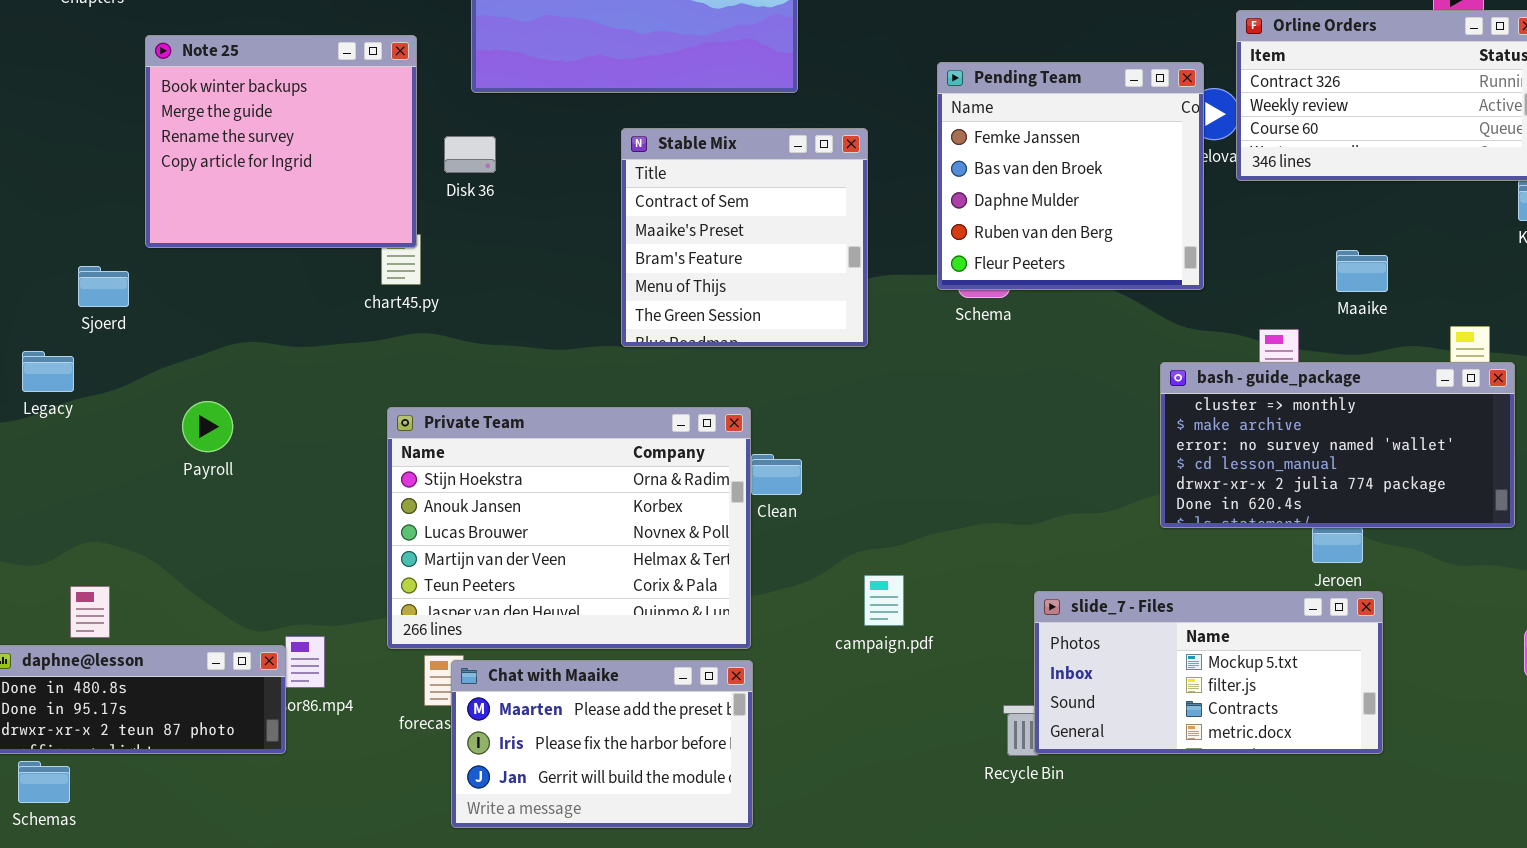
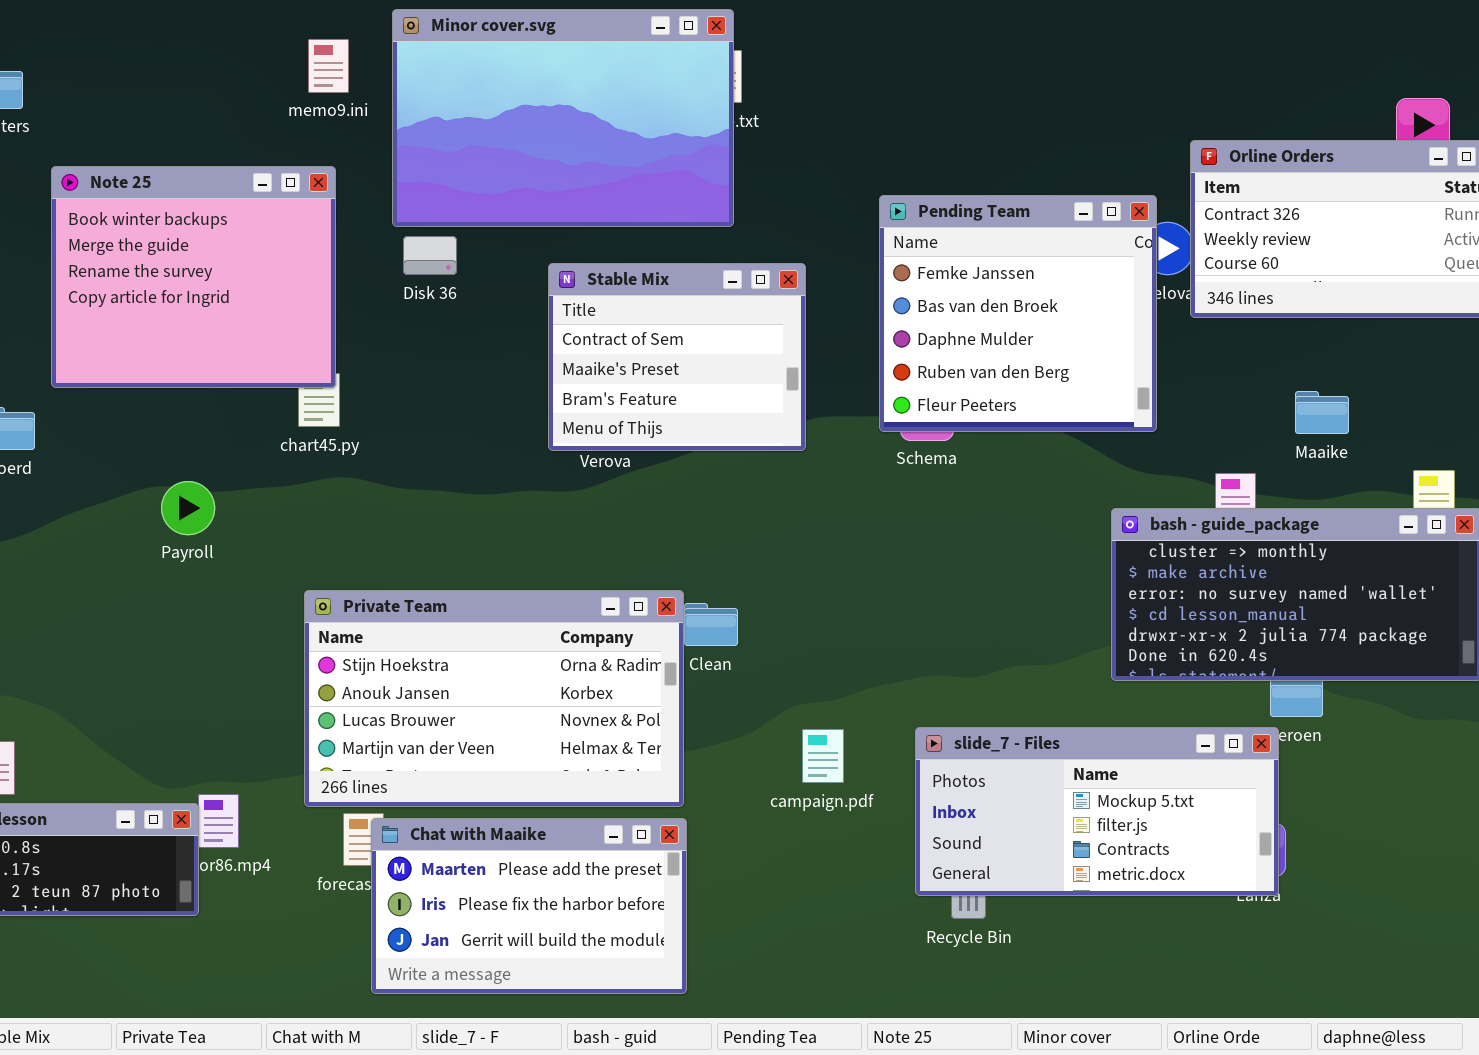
Stable Mix: [621,128,868,347] -> [548,263,806,451], resized
Disk 36: [444,136,496,173] -> [403,236,457,275], moved
Payroll: [182,401,233,452] -> [161,481,215,535], moved
Private Team: [387,407,751,649] -> [304,590,684,807], resized
slide_7 - Files: [1034,591,1383,754] -> [915,727,1279,896], moved

